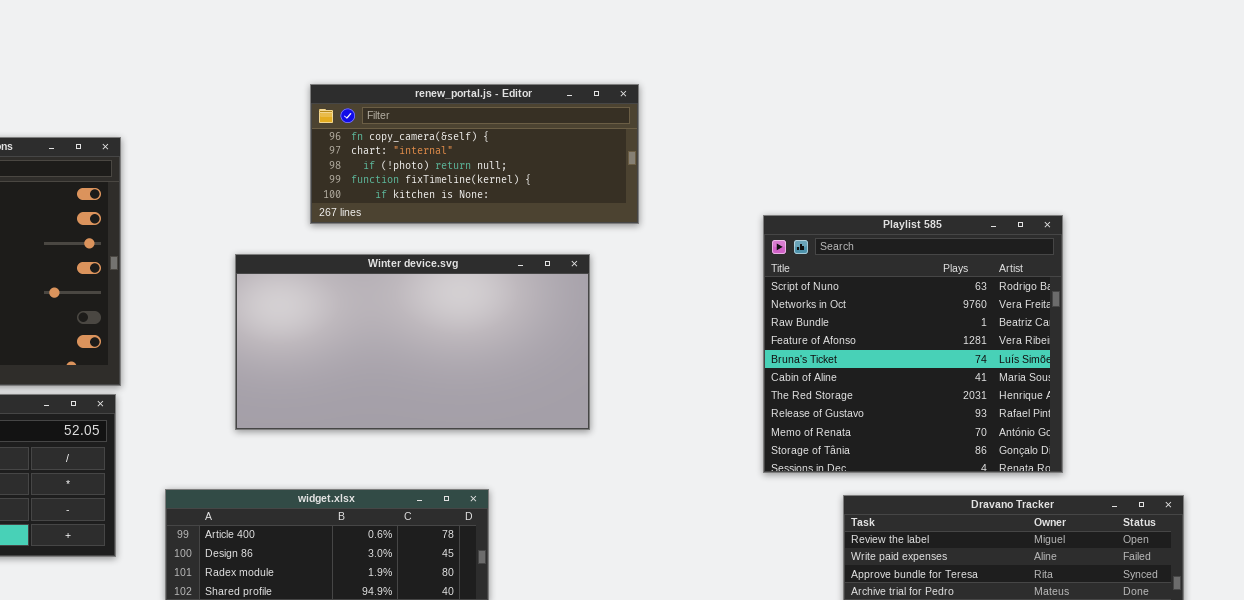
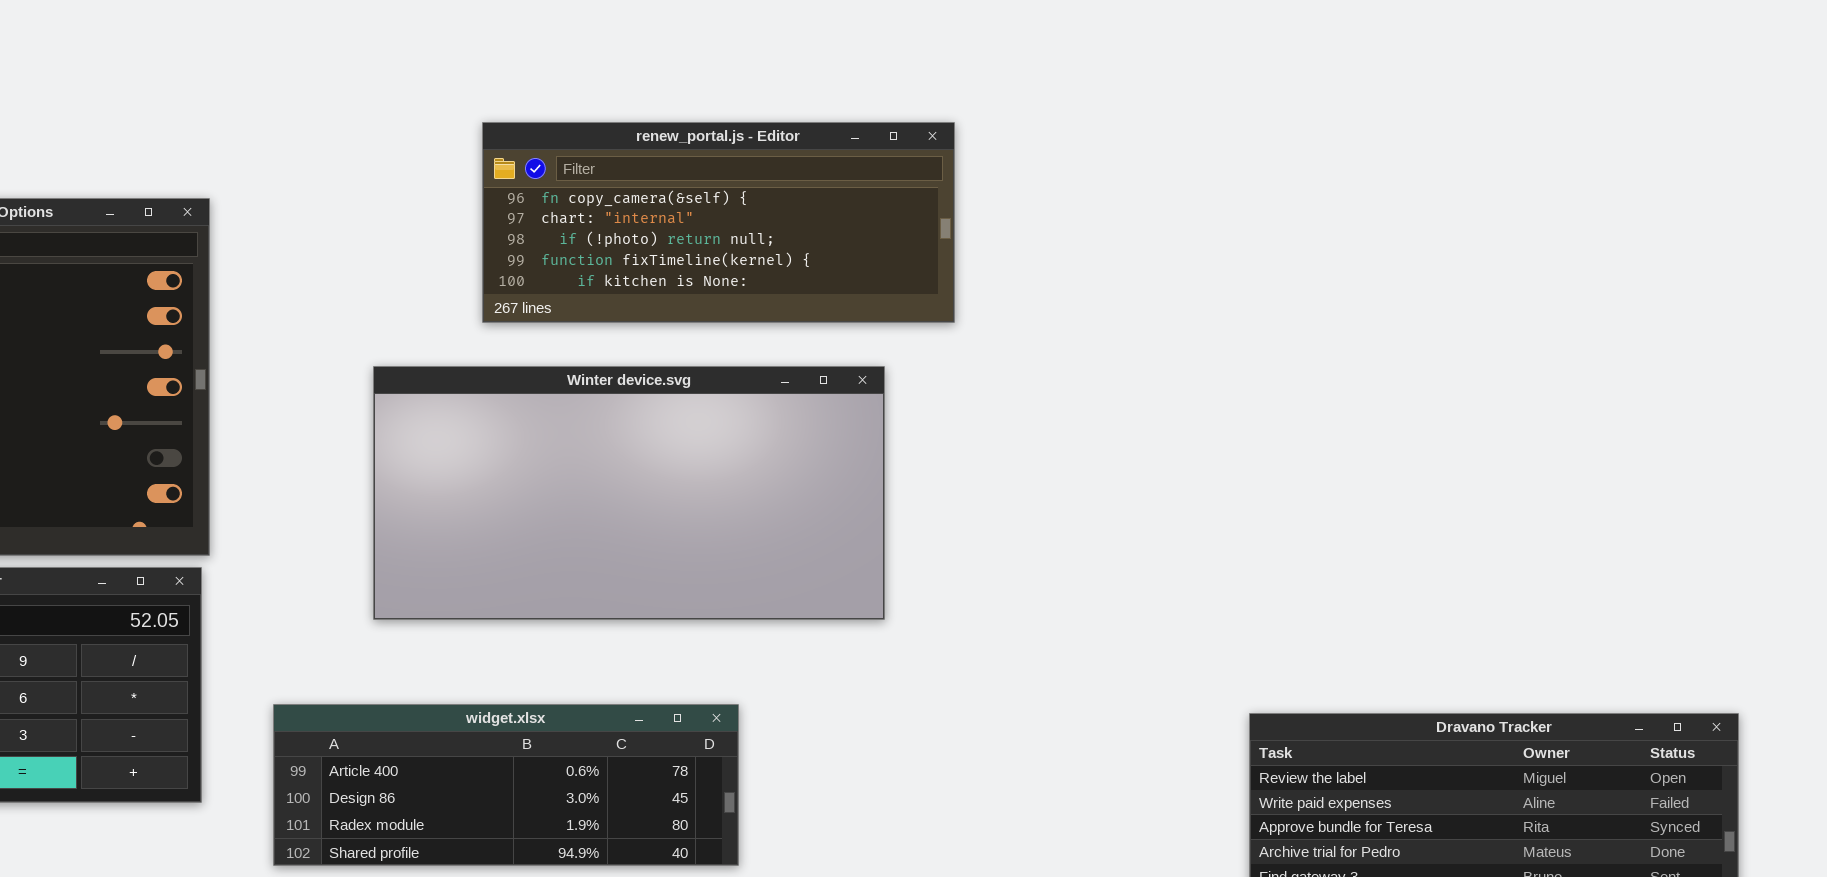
Playlist 585: [763,215,1063,473] -> none, closed

